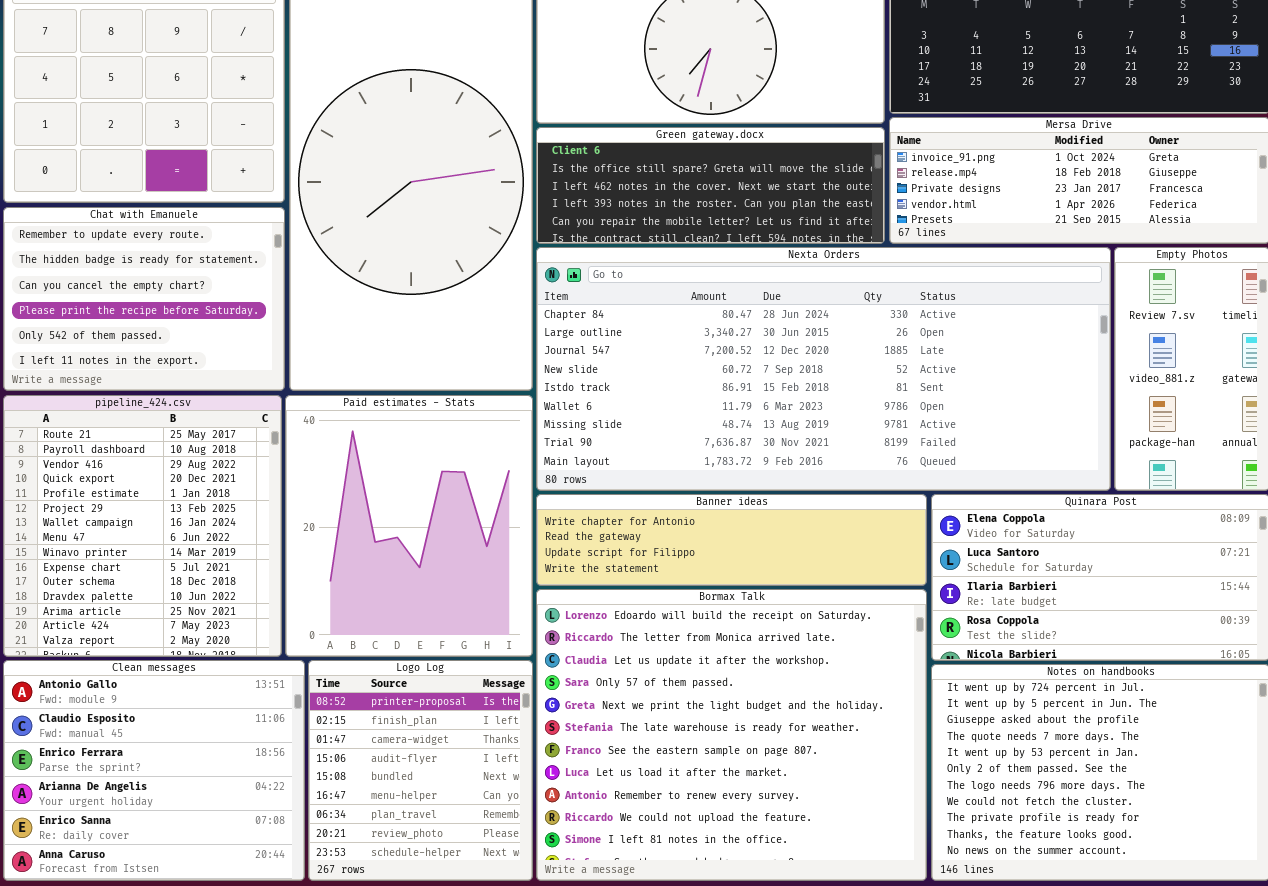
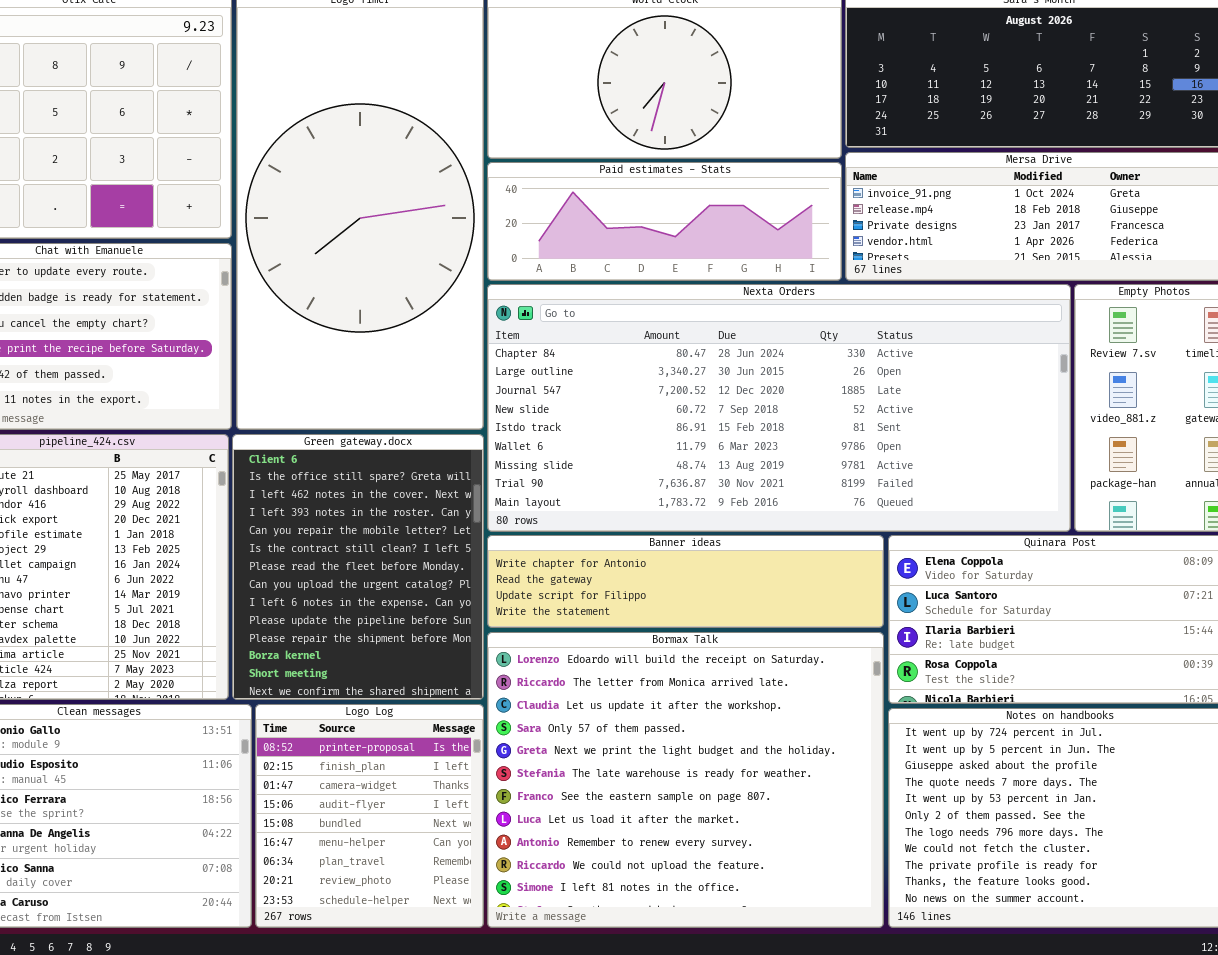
Green gateway.docx: [536,127,885,244] -> [232,434,484,700], moved, resized
Paid estimates - Stats: [285,395,533,657] -> [487,162,842,281], moved, resized

